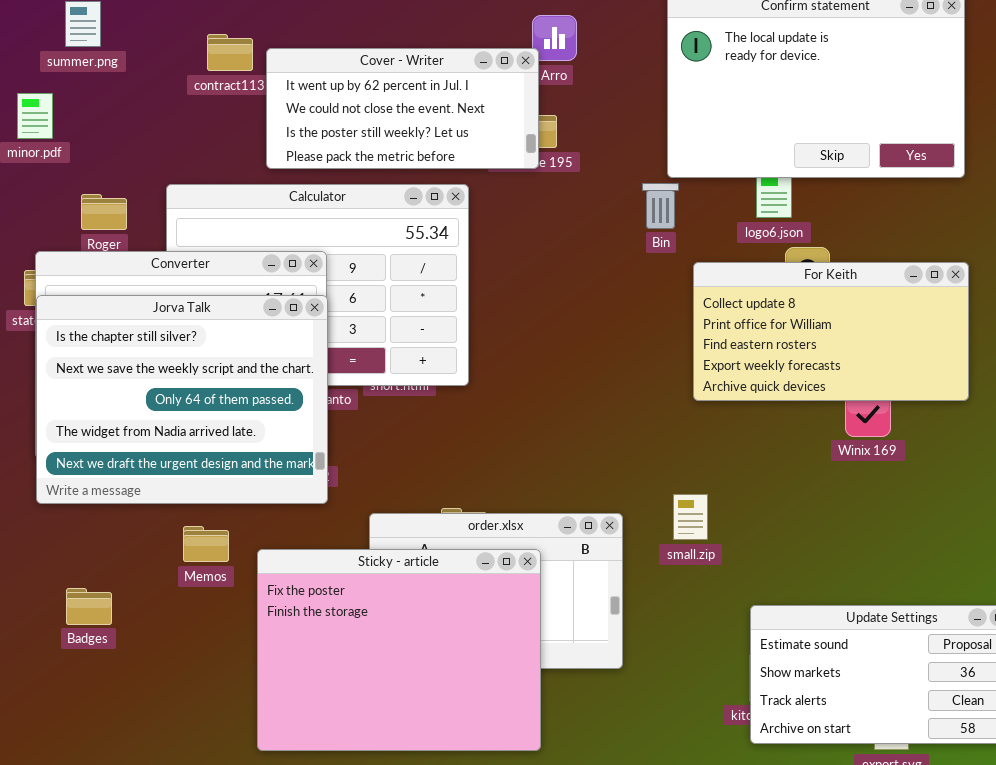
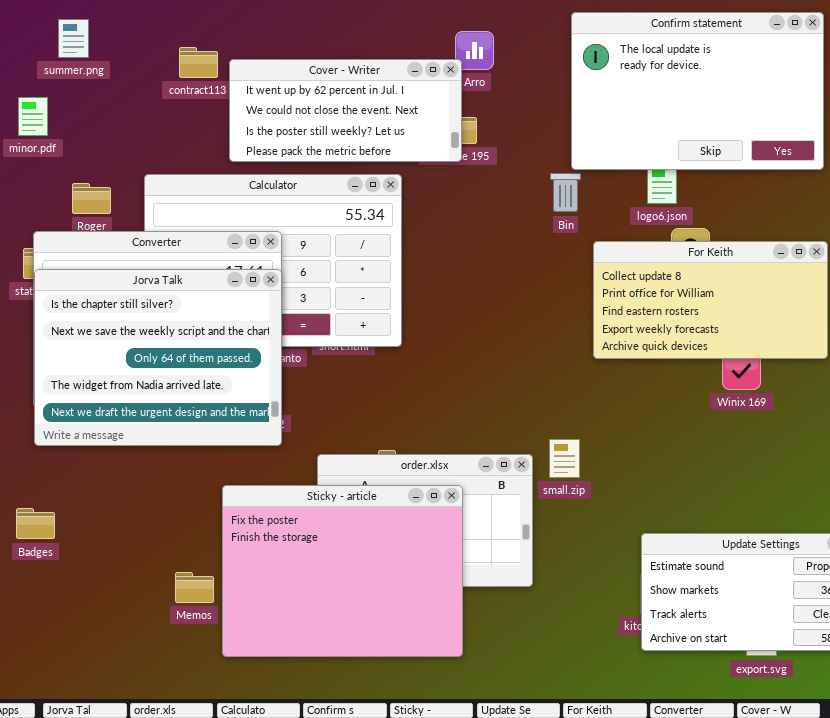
small.zip: [673,494,708,540] -> [549,439,580,478], moved
Memos: [183,526,229,562] -> [175,572,214,603], moved
Badges: [66,588,112,625] -> [16,508,55,539], moved

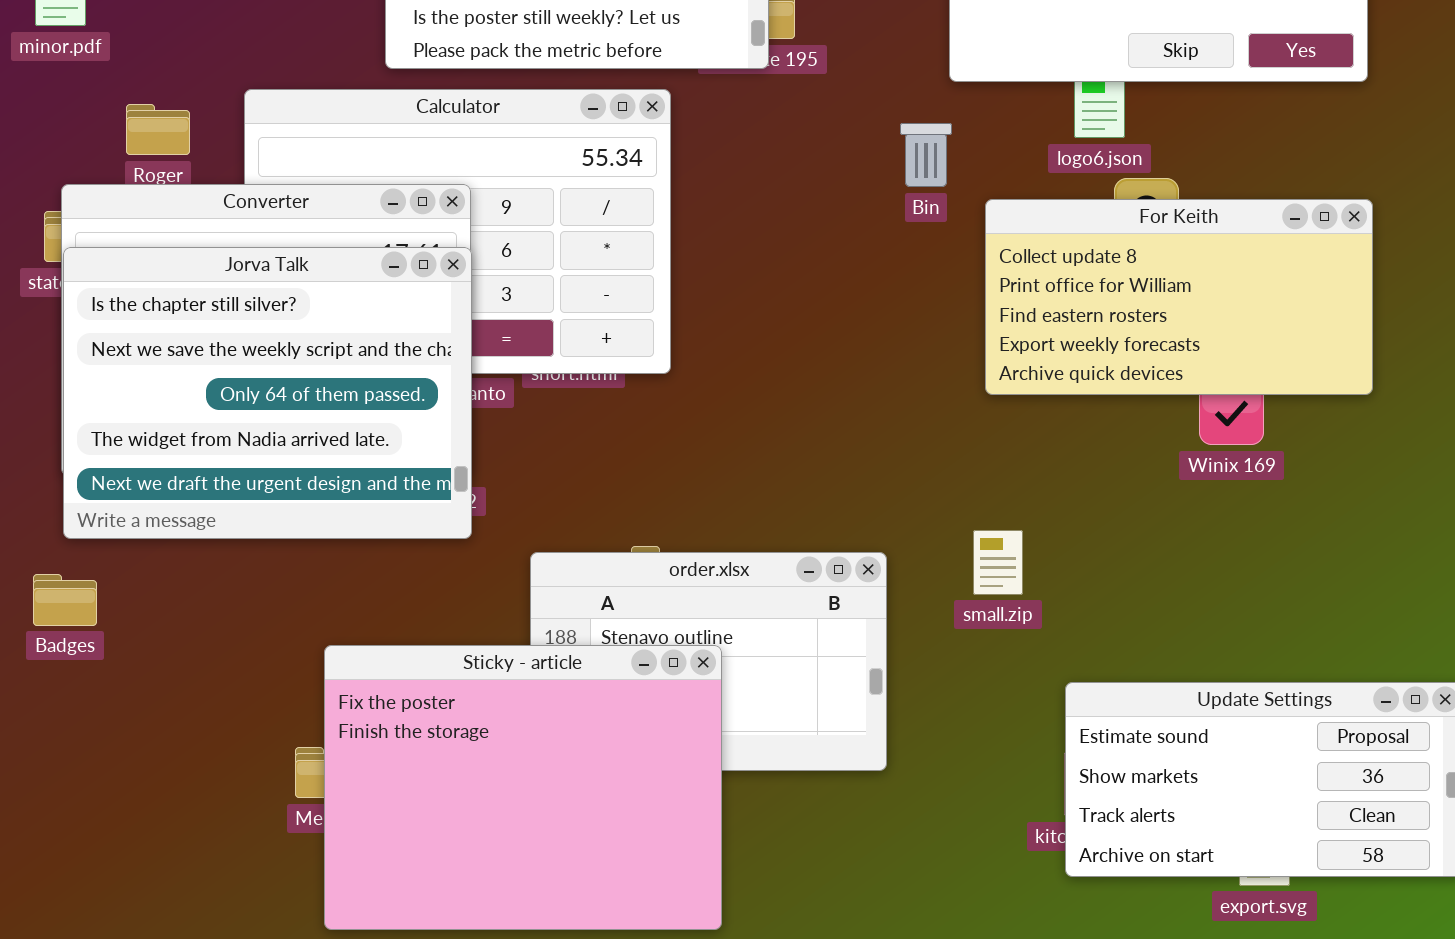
Bin: [550,173,581,212] -> [900,123,952,187], moved
small.zip: [549,439,580,478] -> [973,530,1023,595], moved
Sticky - article: [222,485,463,657] -> [324,645,722,930], moved
Badges: [16,508,55,539] -> [33,574,97,626], moved

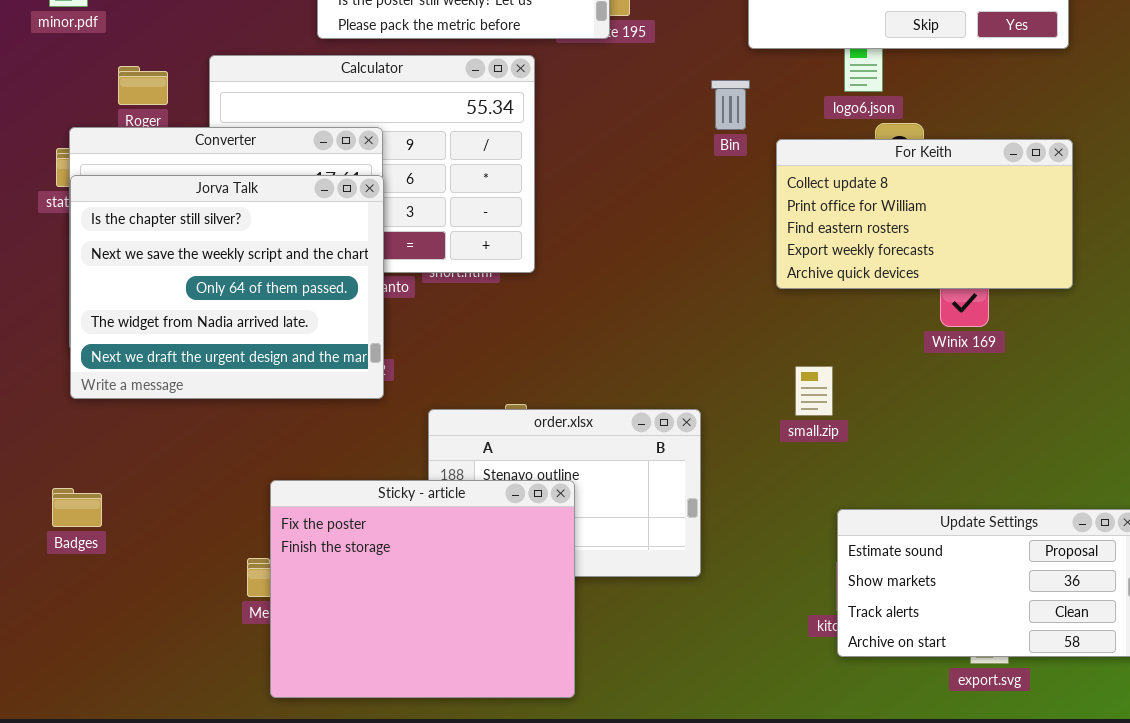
small.zip: [973,530,1023,595] -> [795,366,833,416], moved
Badges: [33,574,97,626] -> [52,488,102,527], moved

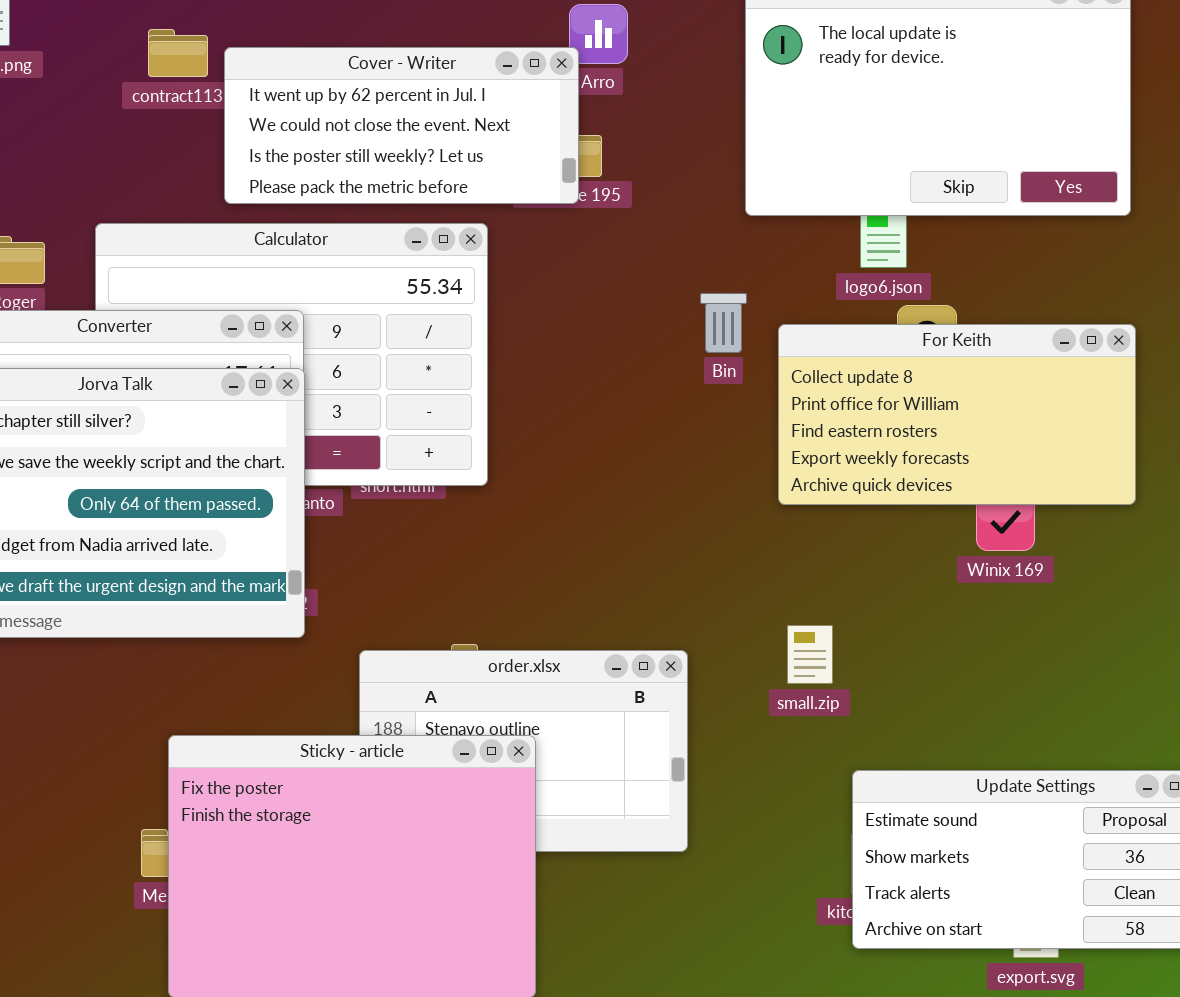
Bin: [711,80,750,130] -> [700,293,747,353], moved
small.zip: [795,366,833,416] -> [787,625,833,684], moved

